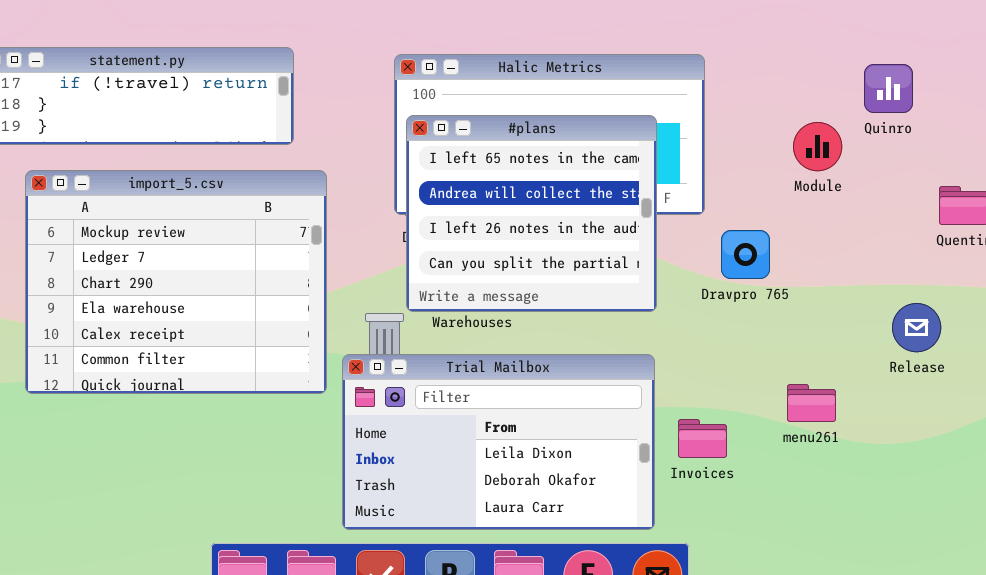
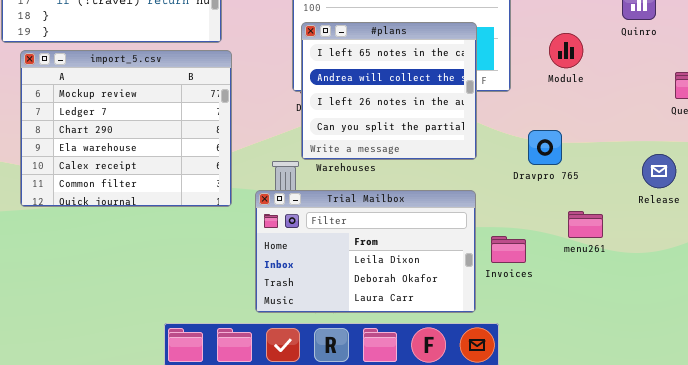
Module: [793,122,842,171] -> [549,33,583,68], moved
import_5.csv: [25,170,327,394] -> [20,50,232,207], moved
Dravpro 765: [721,230,770,279] -> [528,130,562,165], moved

